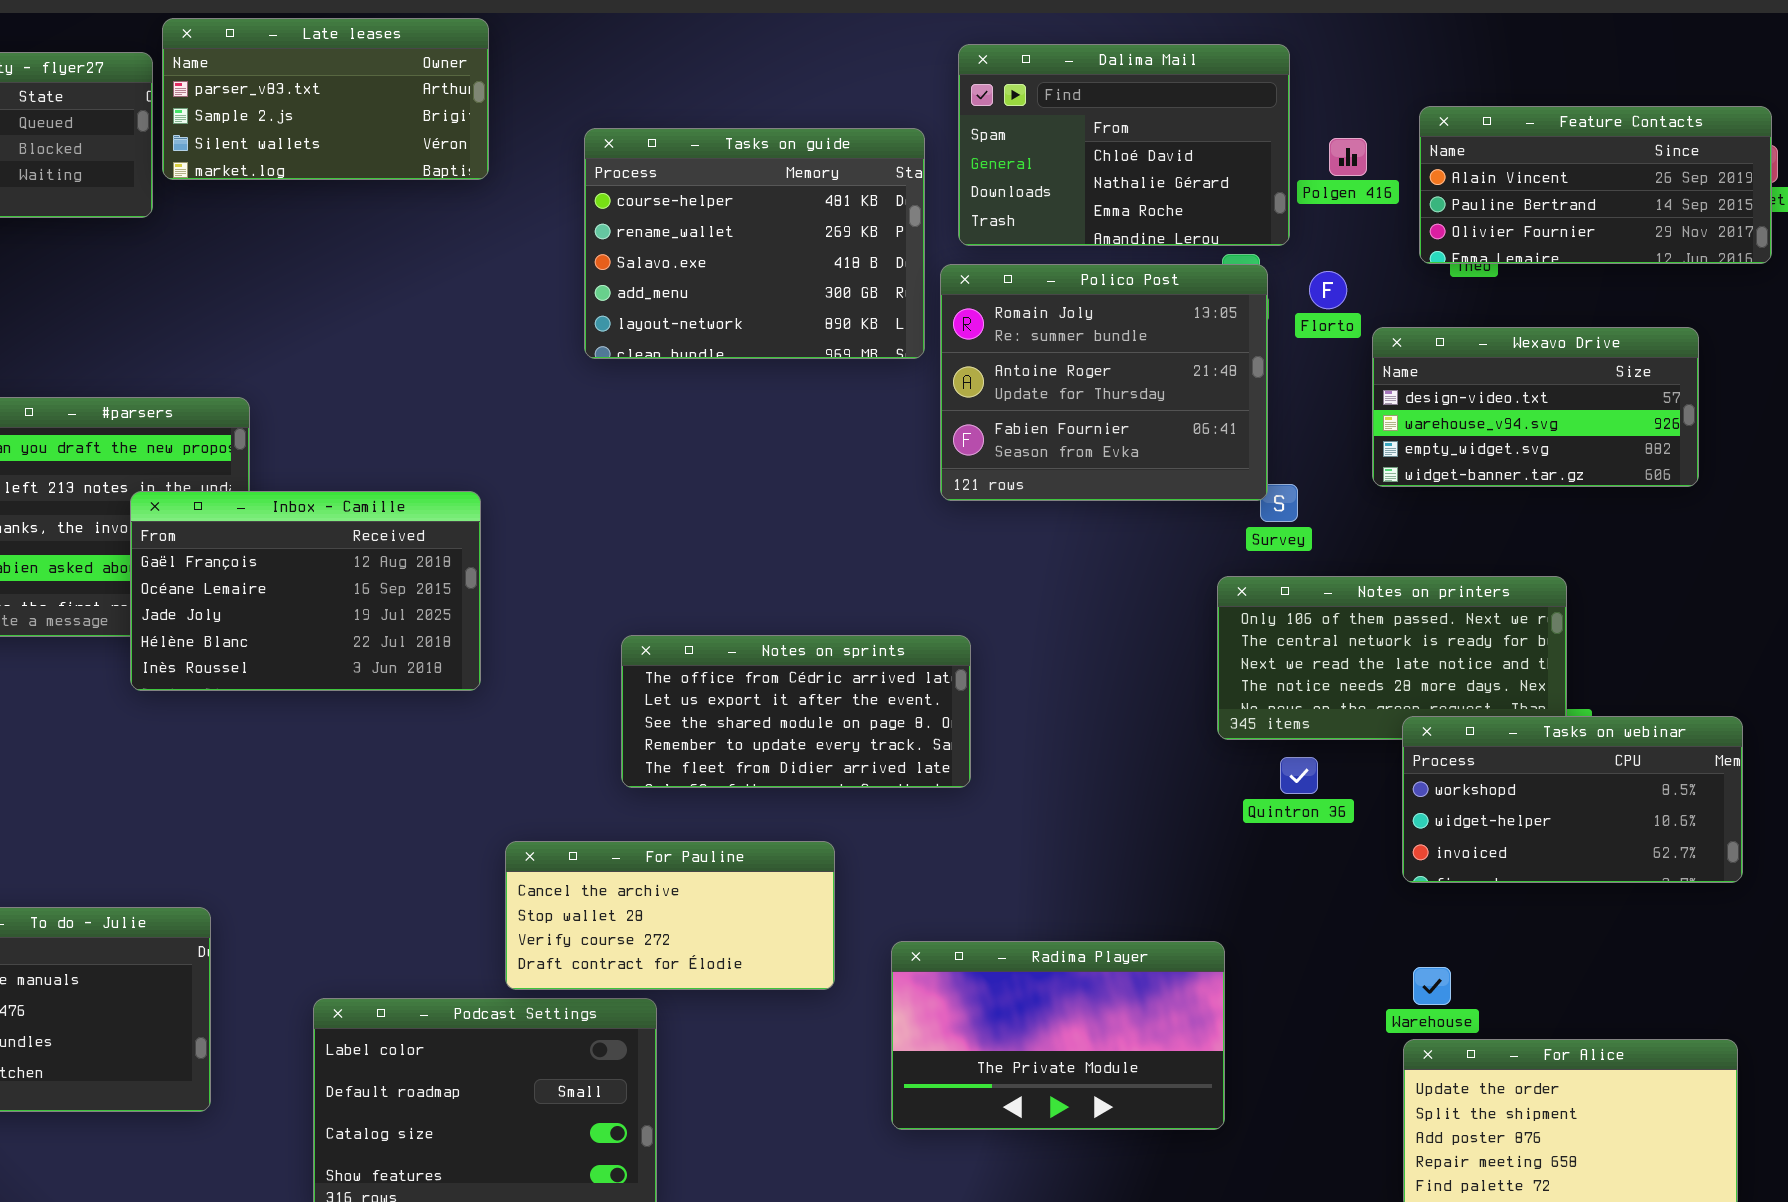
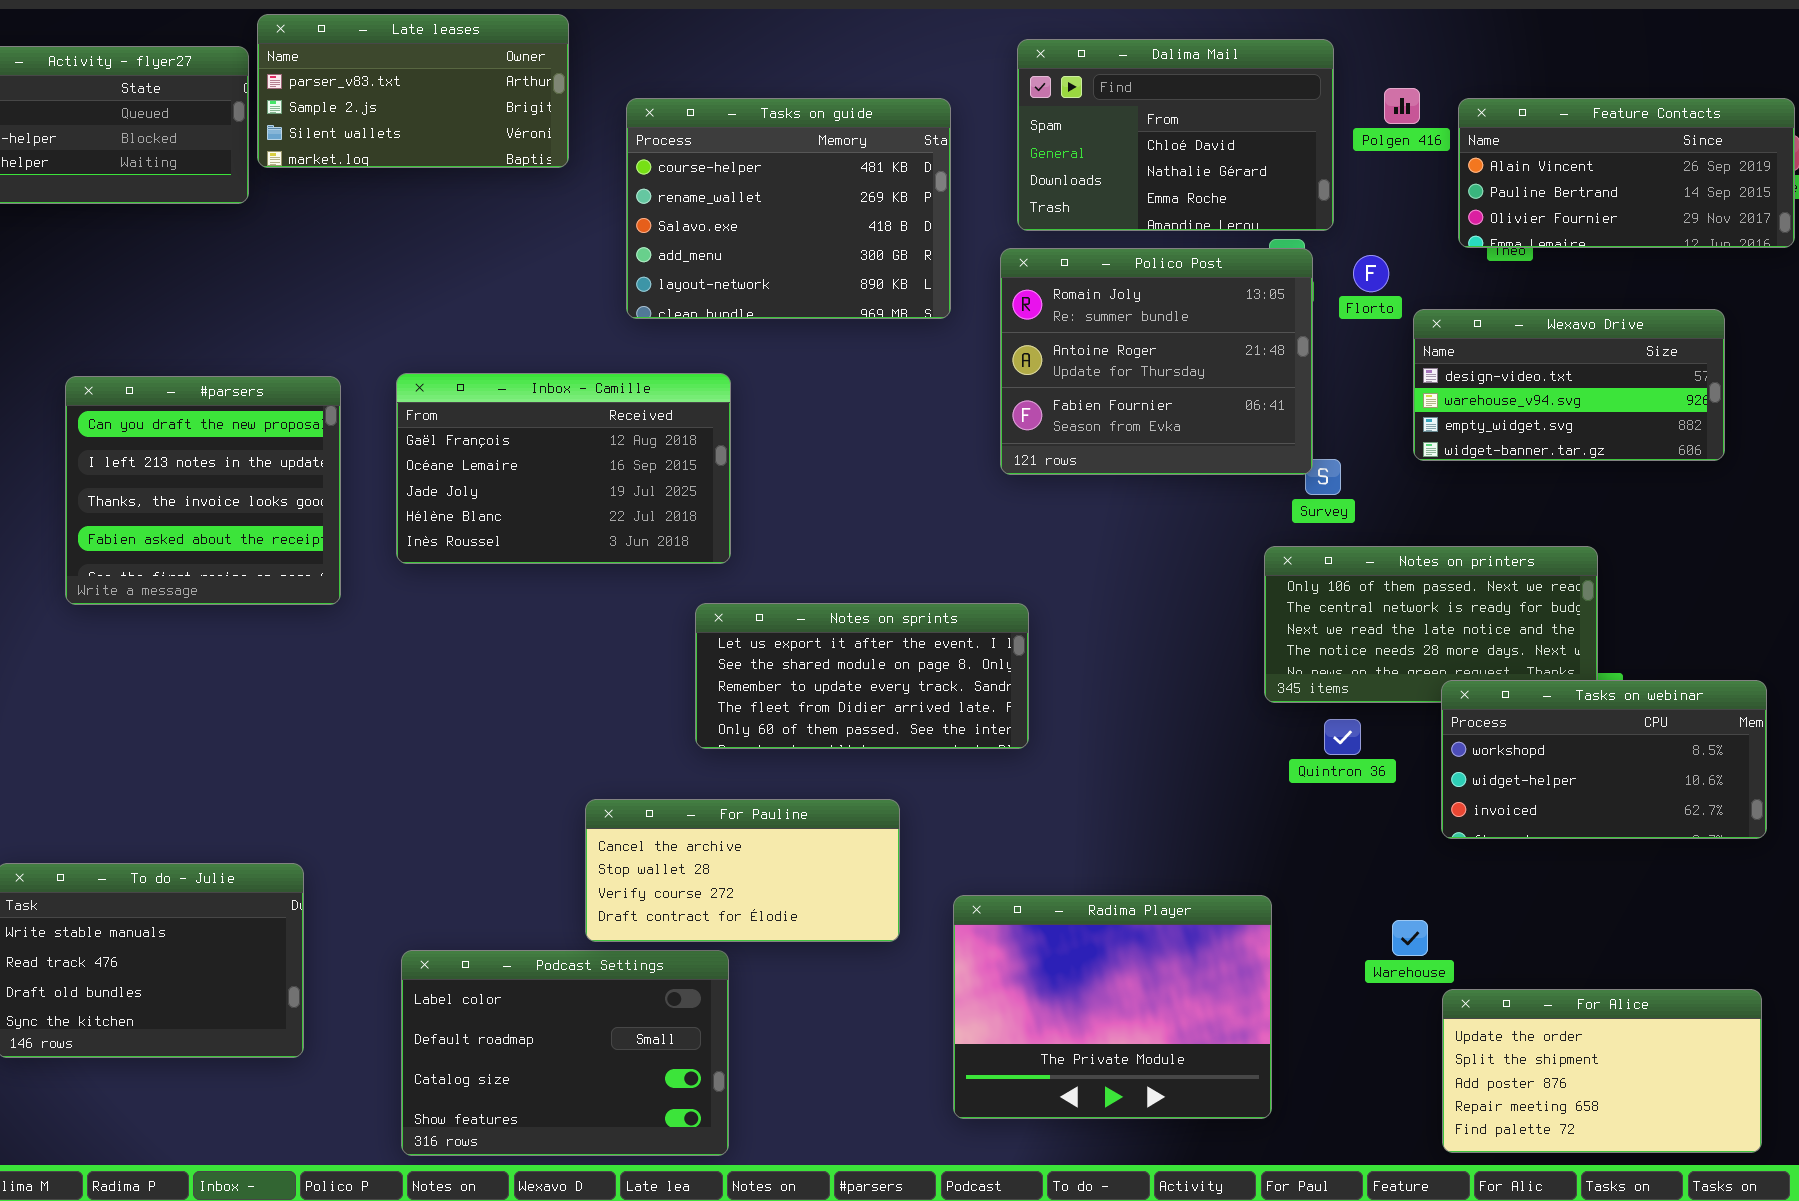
Tasks on guide: [584,128,925,359] -> [626,98,951,319], moved
Polgen 416: [1329,138,1367,176] -> [1384,88,1420,124], moved
Inbox - Camille: [130,491,481,691] -> [396,373,731,564], moved
Notes on sprints: [621,635,971,788] -> [695,603,1029,749], scrolled down 1 row
Radima Player: [891,941,1225,1130] -> [953,895,1272,1119], resized
Warehouse: [1413,967,1451,1005] -> [1392,920,1428,956], moved

